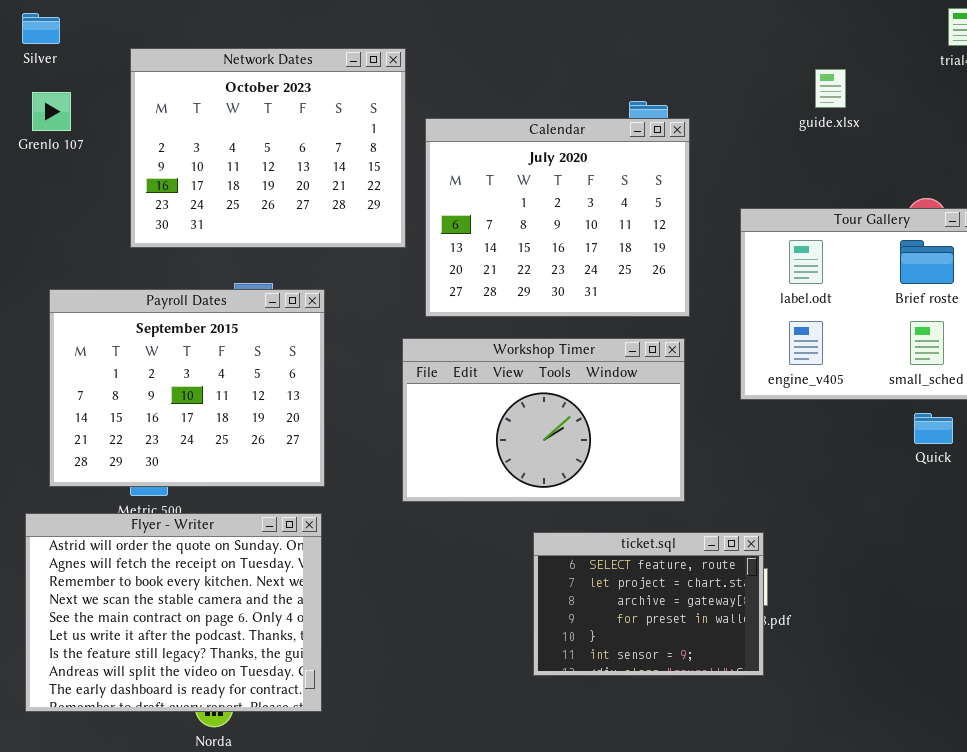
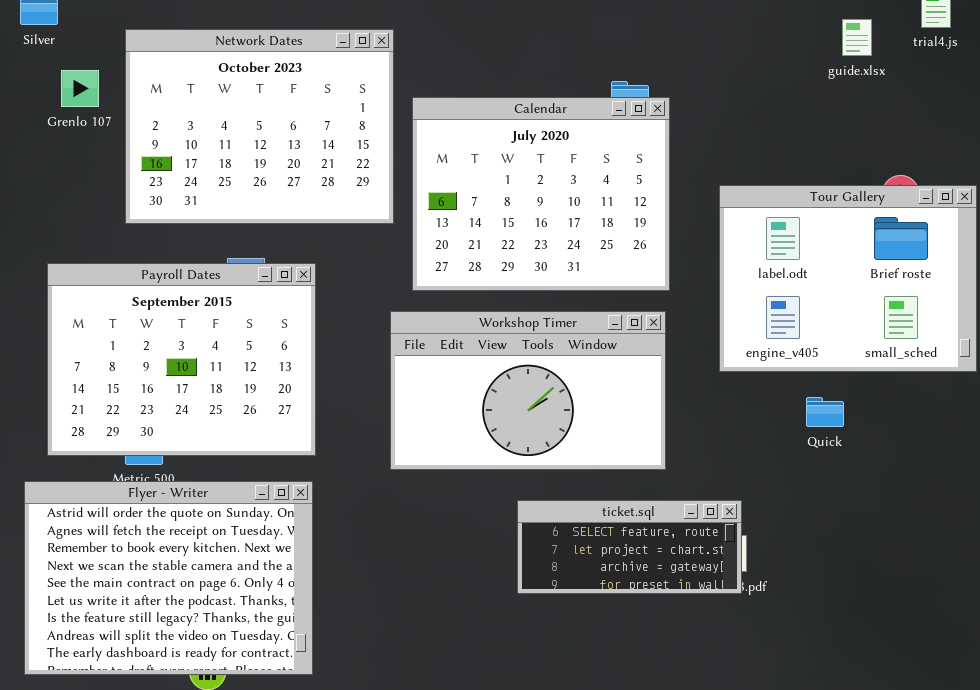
guide.xlsx: [815,69,846,108] -> [842,19,872,56], moved
Grenlo 107: [32,92,71,131] -> [61,70,99,107], moved
Quick: [914,413,953,444] -> [806,397,844,427], moved
ticket.sql: [533,532,764,676] -> [517,500,742,594], resized

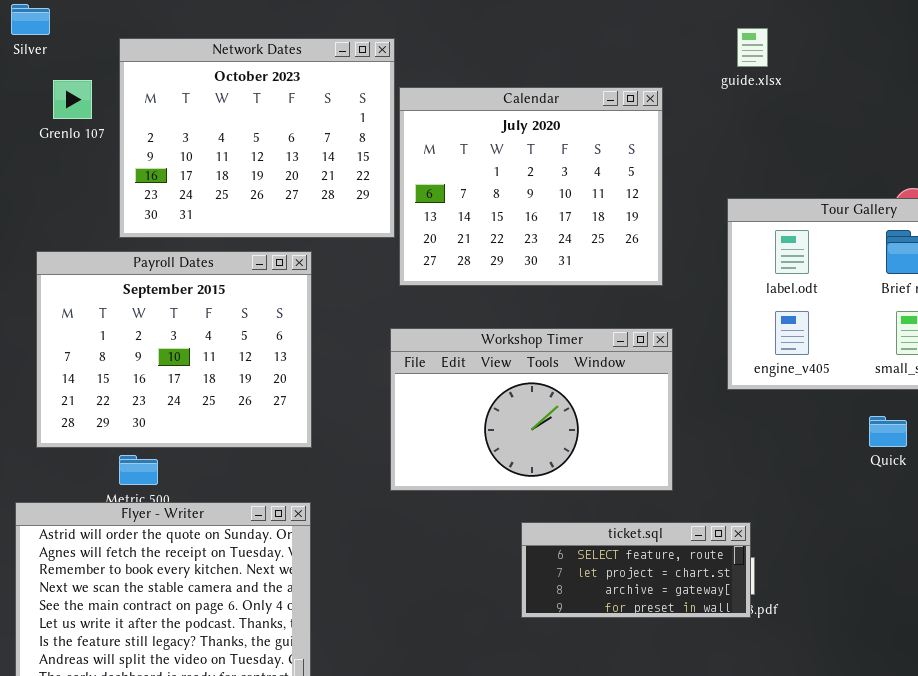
guide.xlsx: [842,19,872,56] -> [737,28,768,67], moved
Calendar: [412,97,670,291] -> [399,87,663,286], moved
Payroll Dates: [47,263,316,456] -> [36,251,312,448], moved
Quick: [806,397,844,427] -> [869,416,907,447], moved

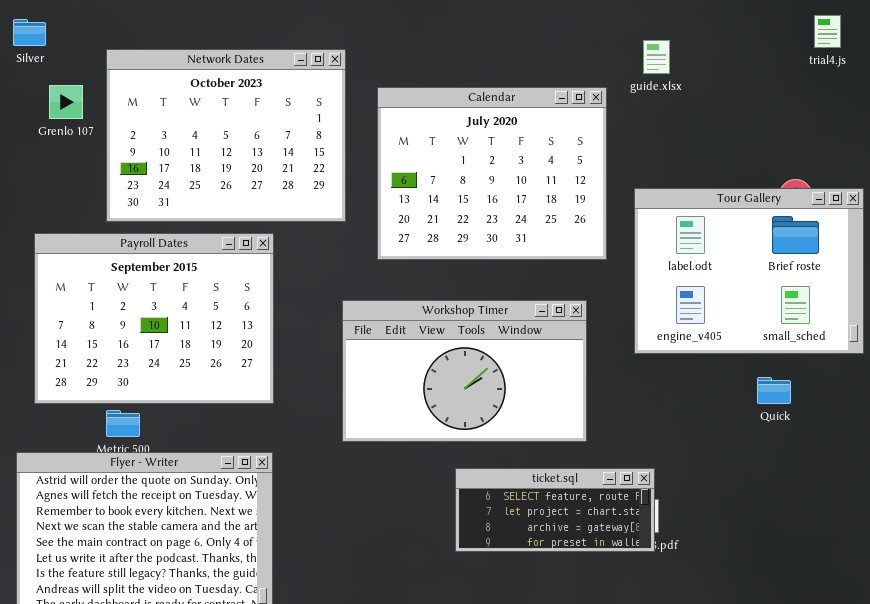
Calendar: [399,87,663,286] -> [377,87,607,260], moved

